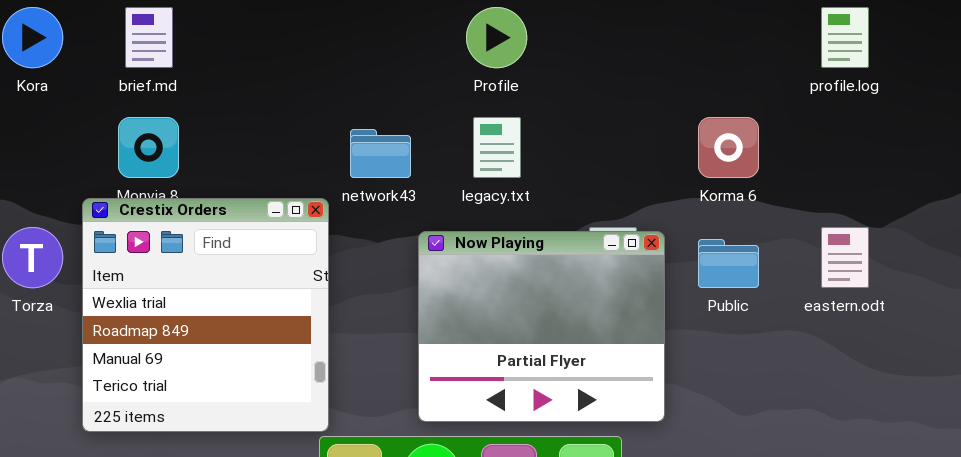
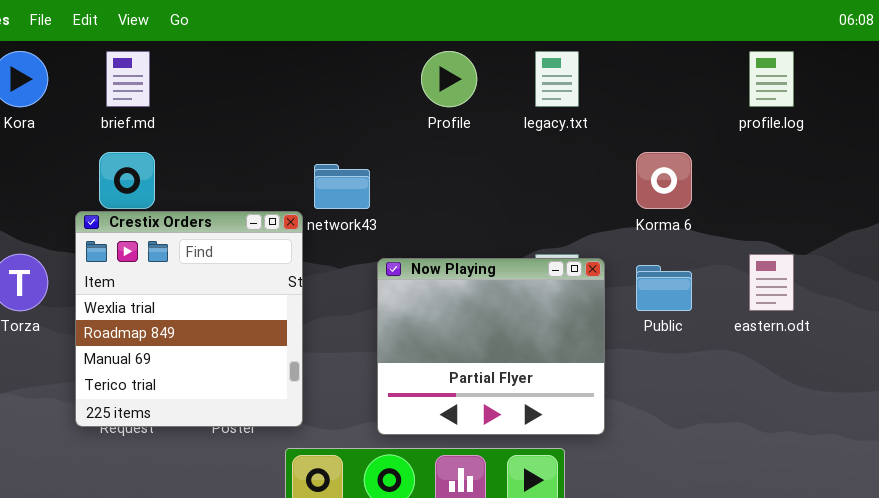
legacy.txt: [473,117,521,178] -> [535,51,579,107], moved
Crestix Orders: [82,198,329,432] -> [75,211,303,427], moved

